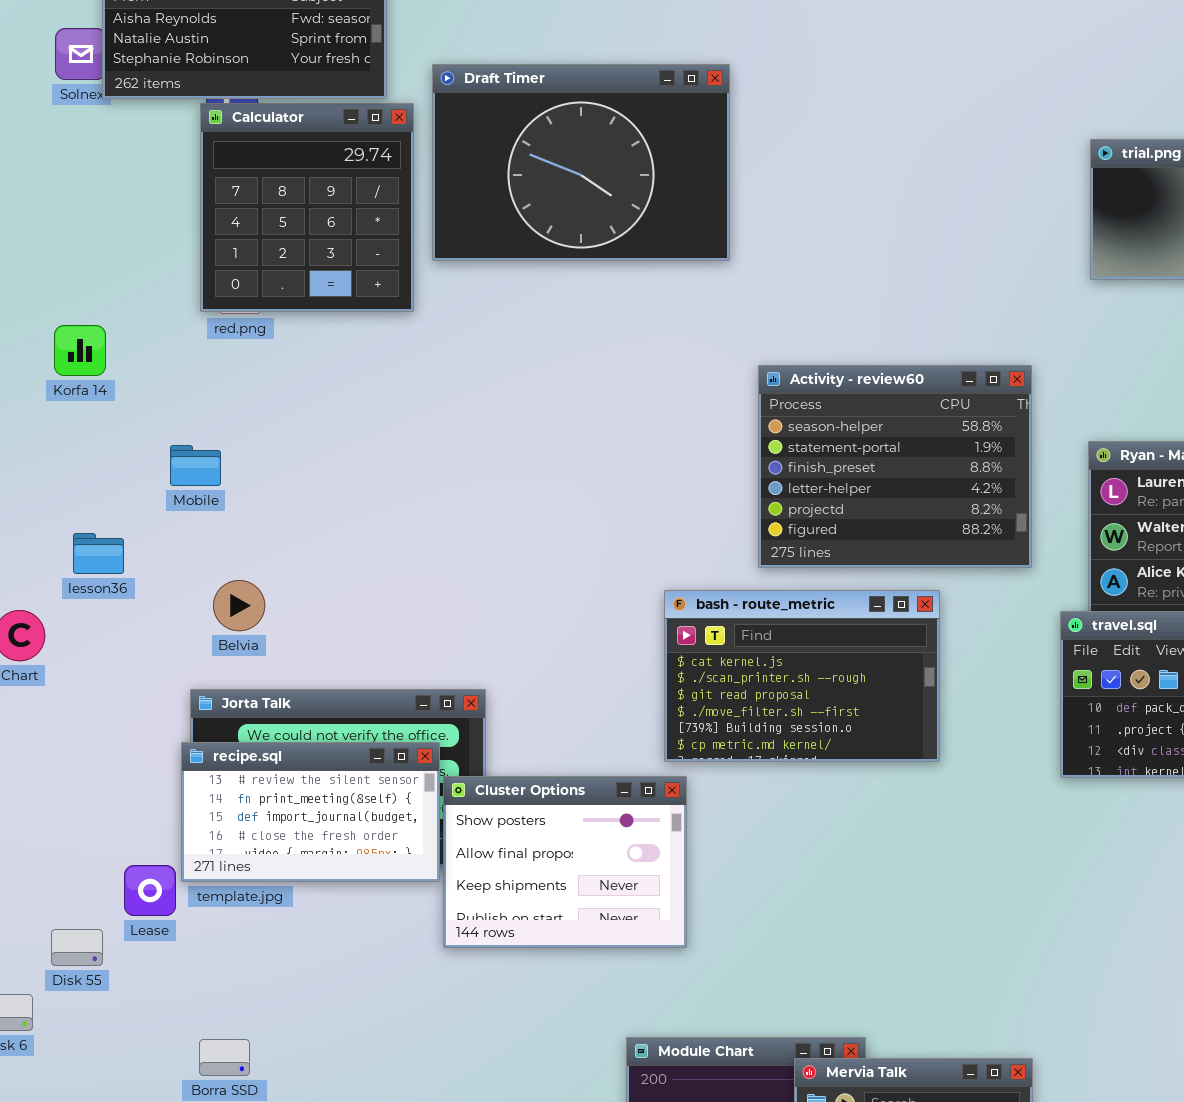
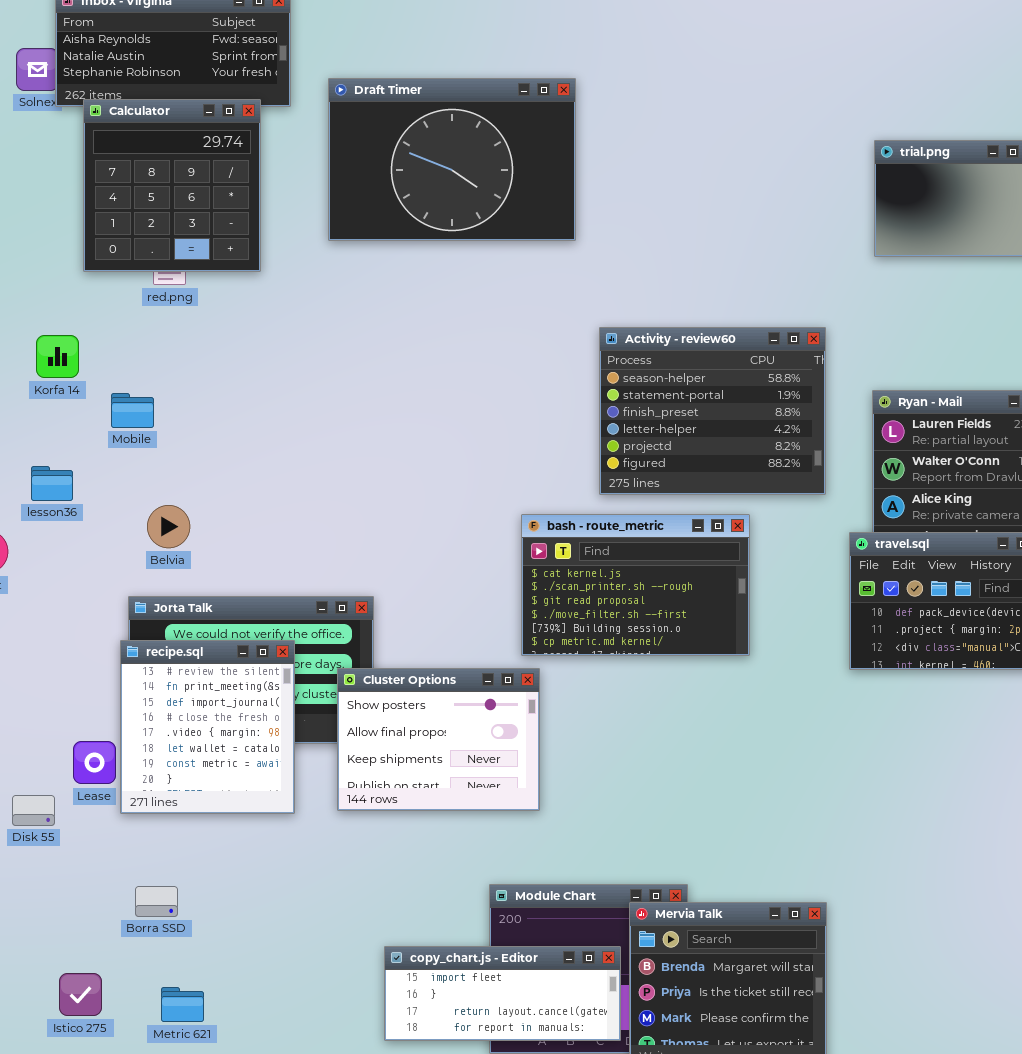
Calculator: [200,103,414,312] -> [83,99,261,272], moved
Korfa 14: [54,325,106,376] -> [36,335,79,378], moved
recipe.sql: [181,742,440,882] -> [120,640,295,814], resized

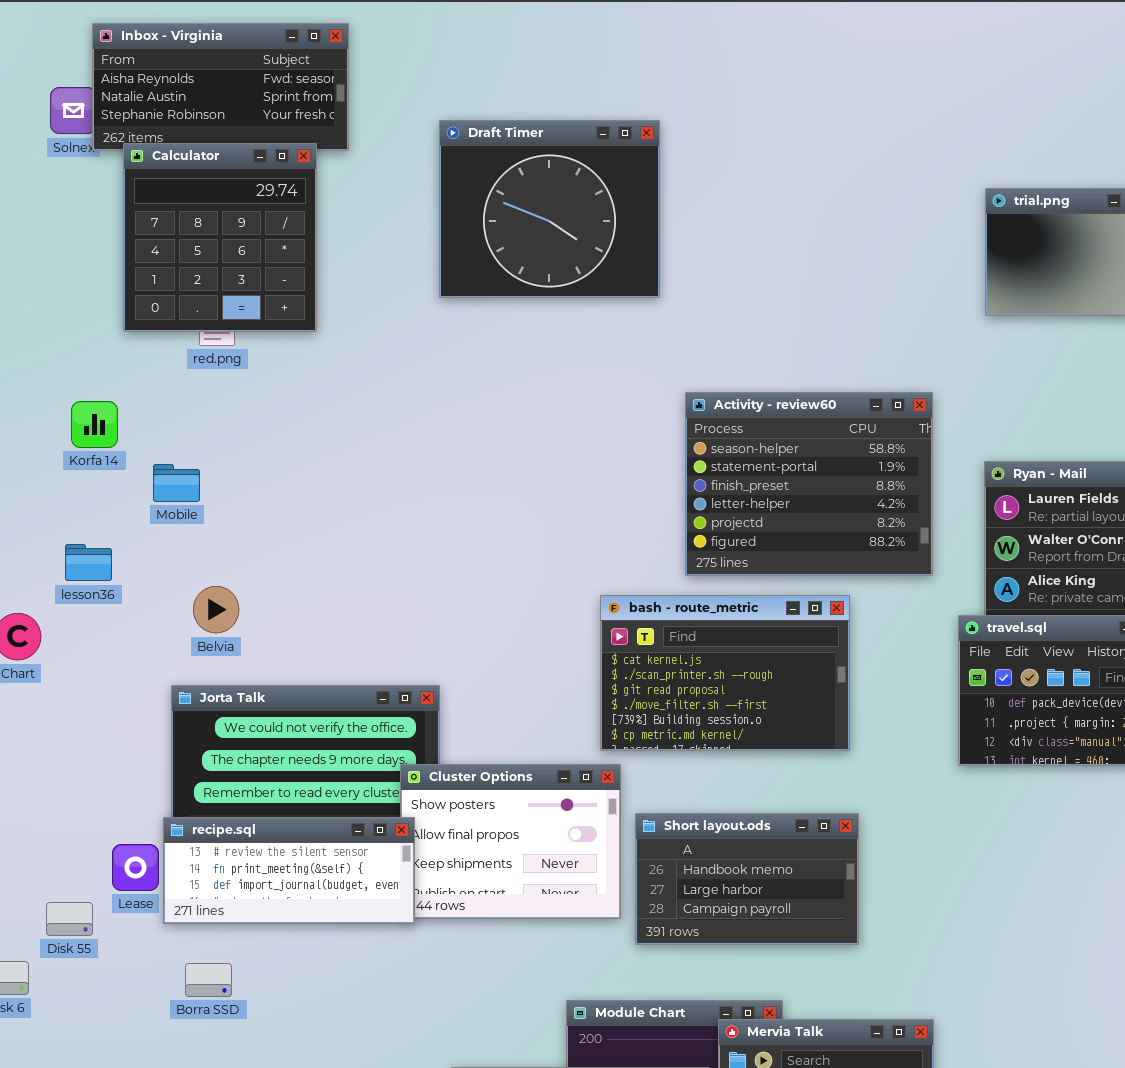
Draft Timer: [328,78,576,241] -> [439,120,660,298], resized
recipe.sql: [120,640,295,814] -> [163,817,415,924], resized
Short layout.ods: none -> [635,813,859,945], opened
Borra SSD: [135,886,178,917] -> [185,963,232,997], moved

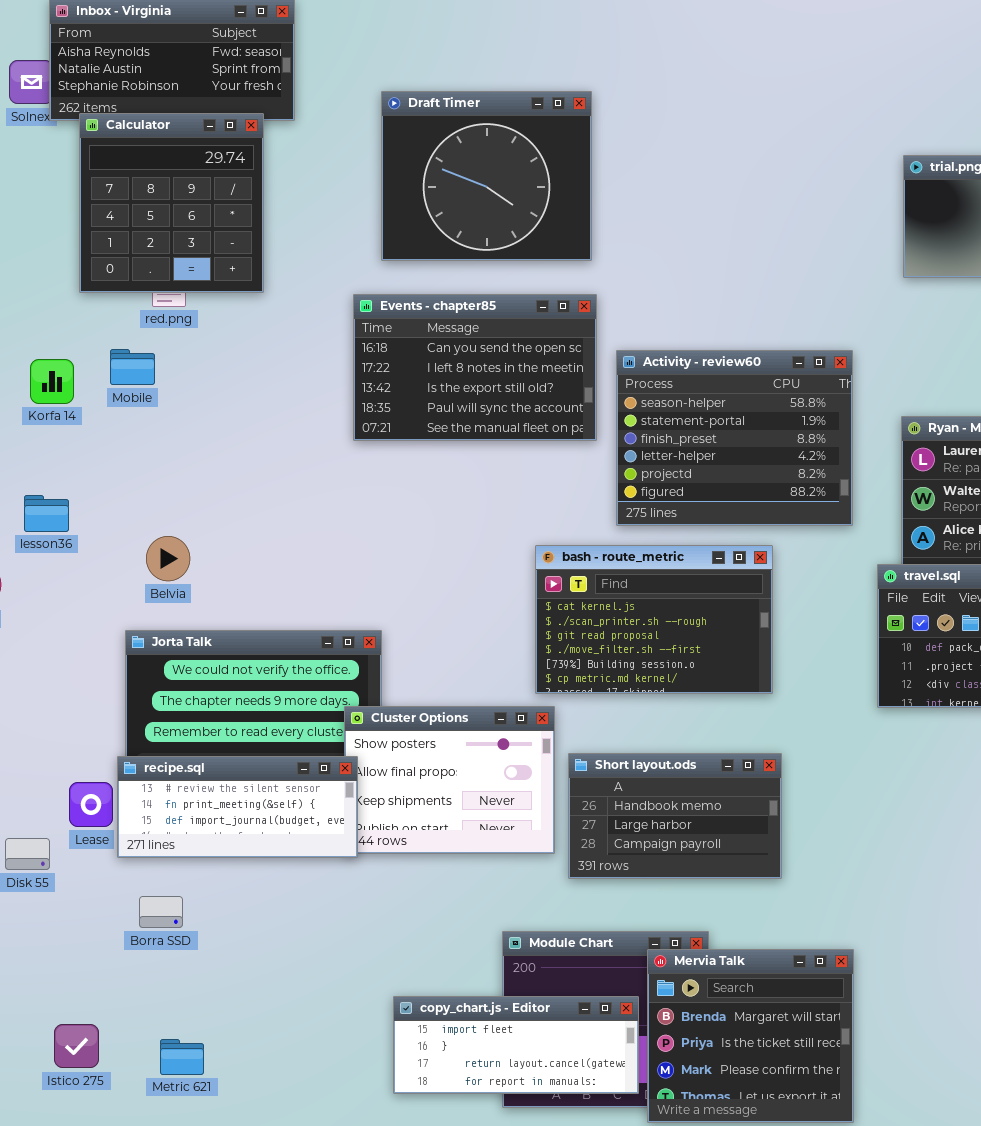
Events - chapter85: none -> [353,294,597,441], opened
Mobile: [153,464,200,502] -> [110,349,155,385], moved

